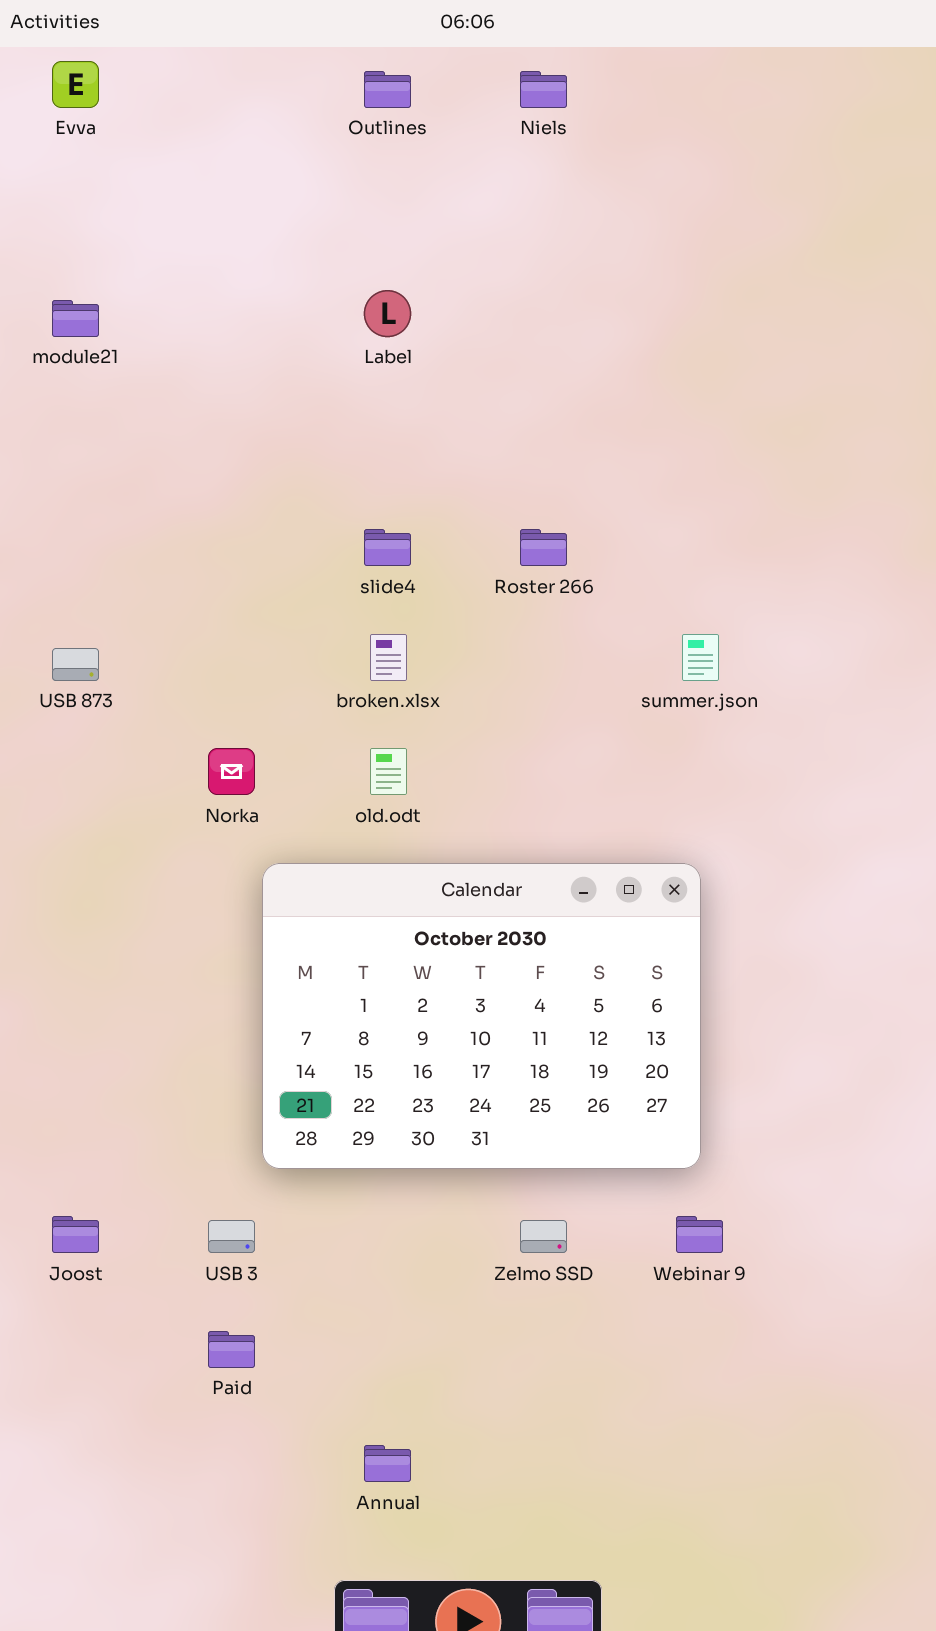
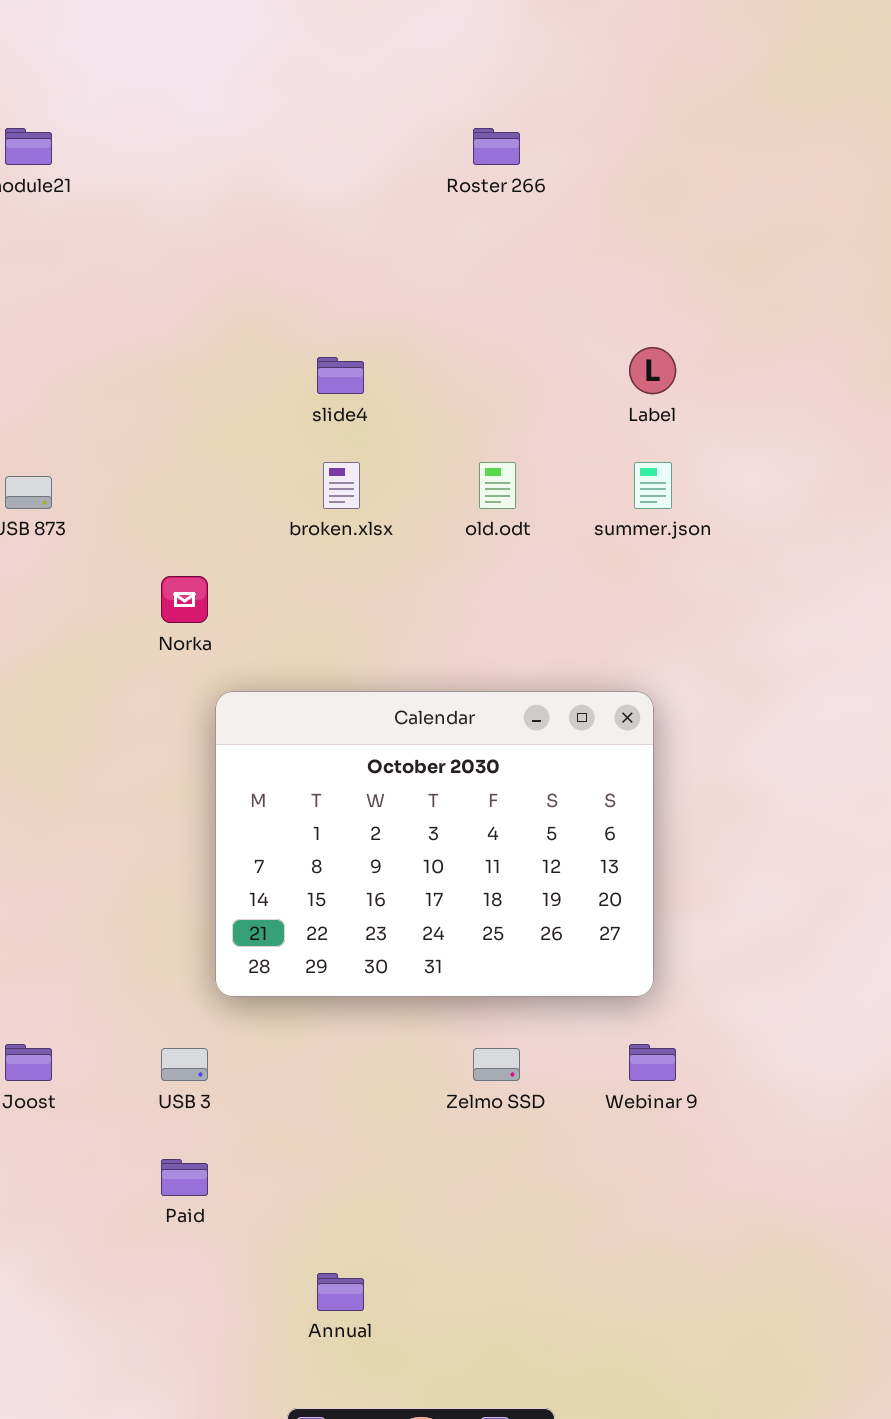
Label: [364,290,411,337] -> [629,347,676,394], moved
Roster 266: [520,529,567,566] -> [473,128,520,165], moved
old.odt: [370,748,407,795] -> [479,462,516,509], moved

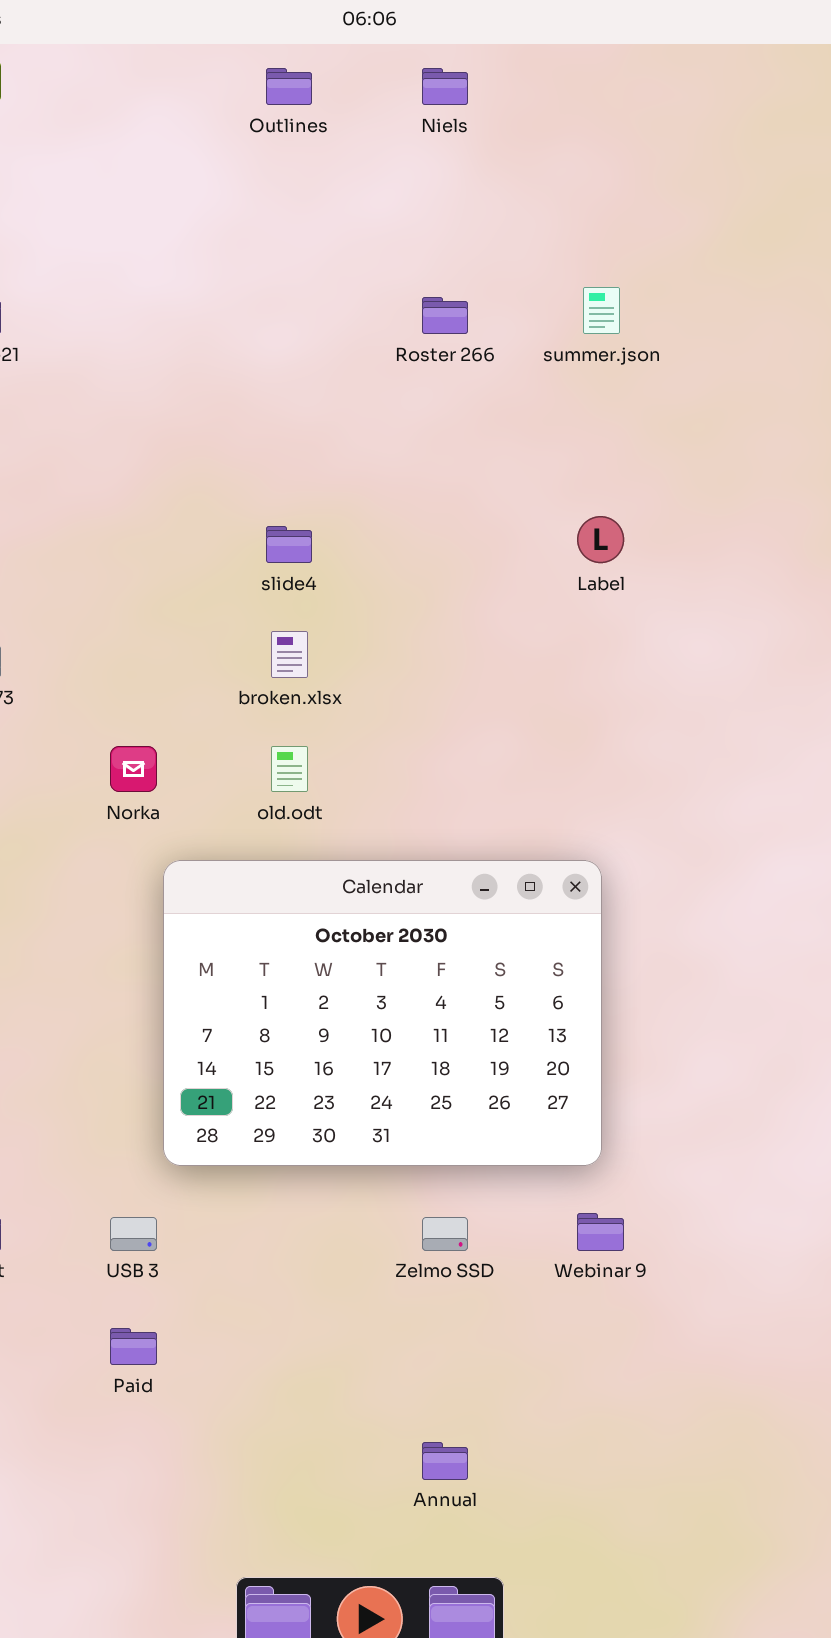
old.odt: [479,462,516,509] -> [271,746,308,792], moved
summer.json: [634,462,672,509] -> [583,287,620,334], moved
Annual: [317,1273,364,1311] -> [422,1442,468,1480], moved

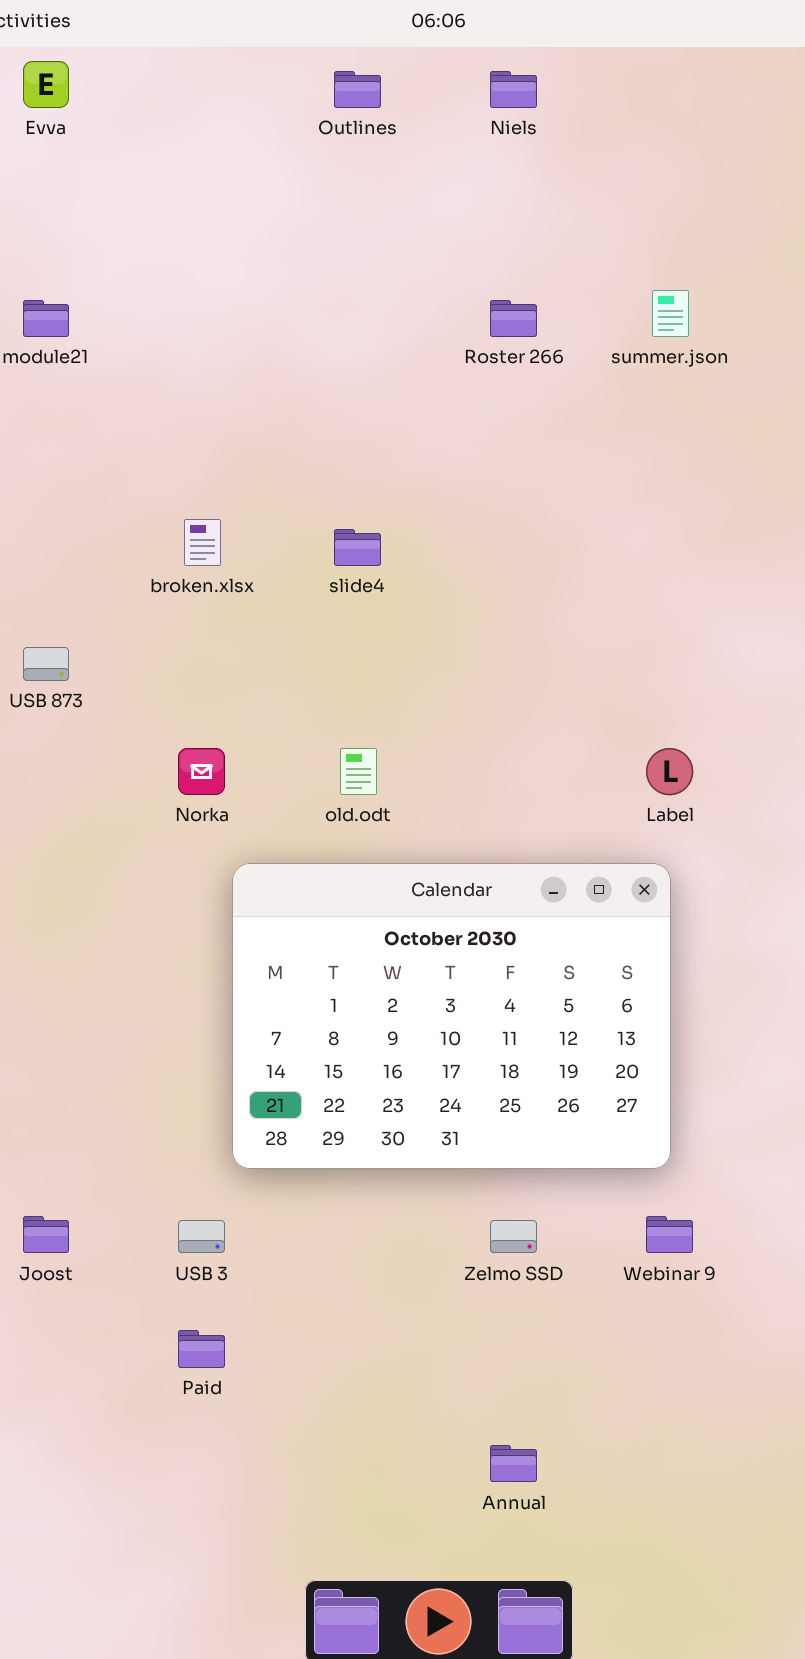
Label: [577,516,624,563] -> [646,748,693,795], moved
broken.xlsx: [271,631,308,678] -> [184,519,221,566], moved

